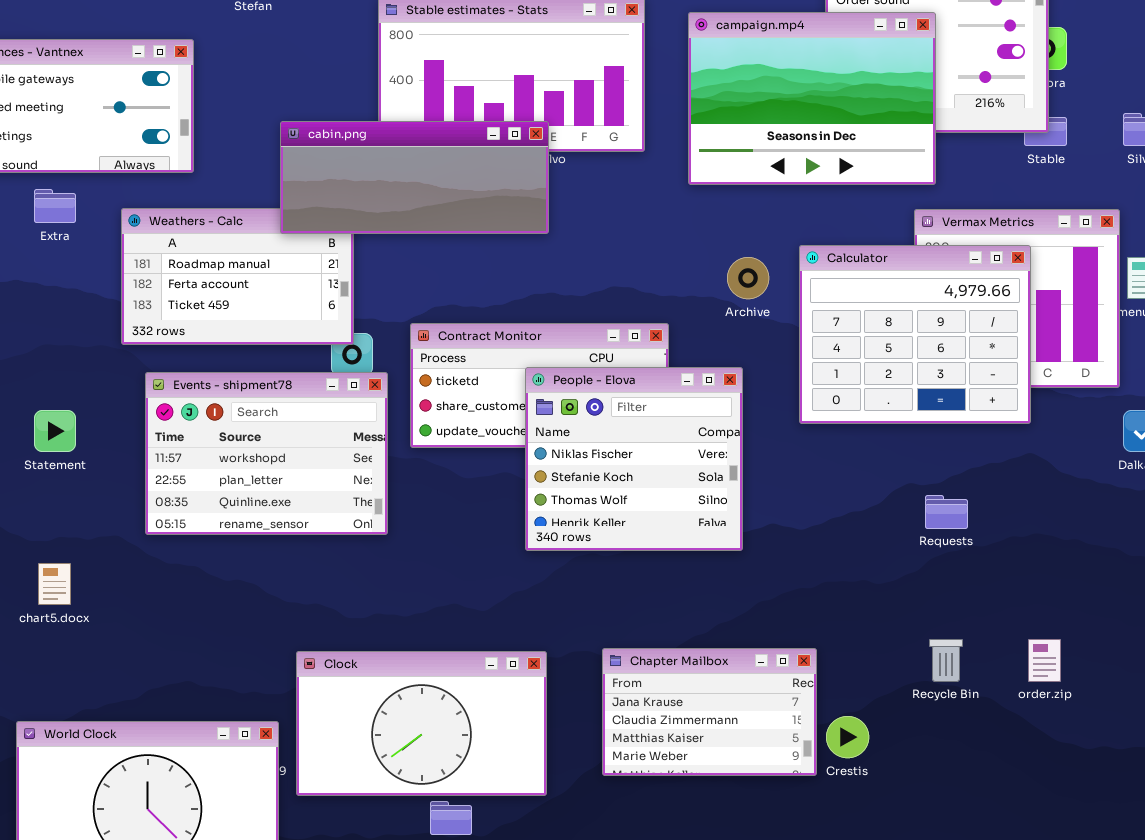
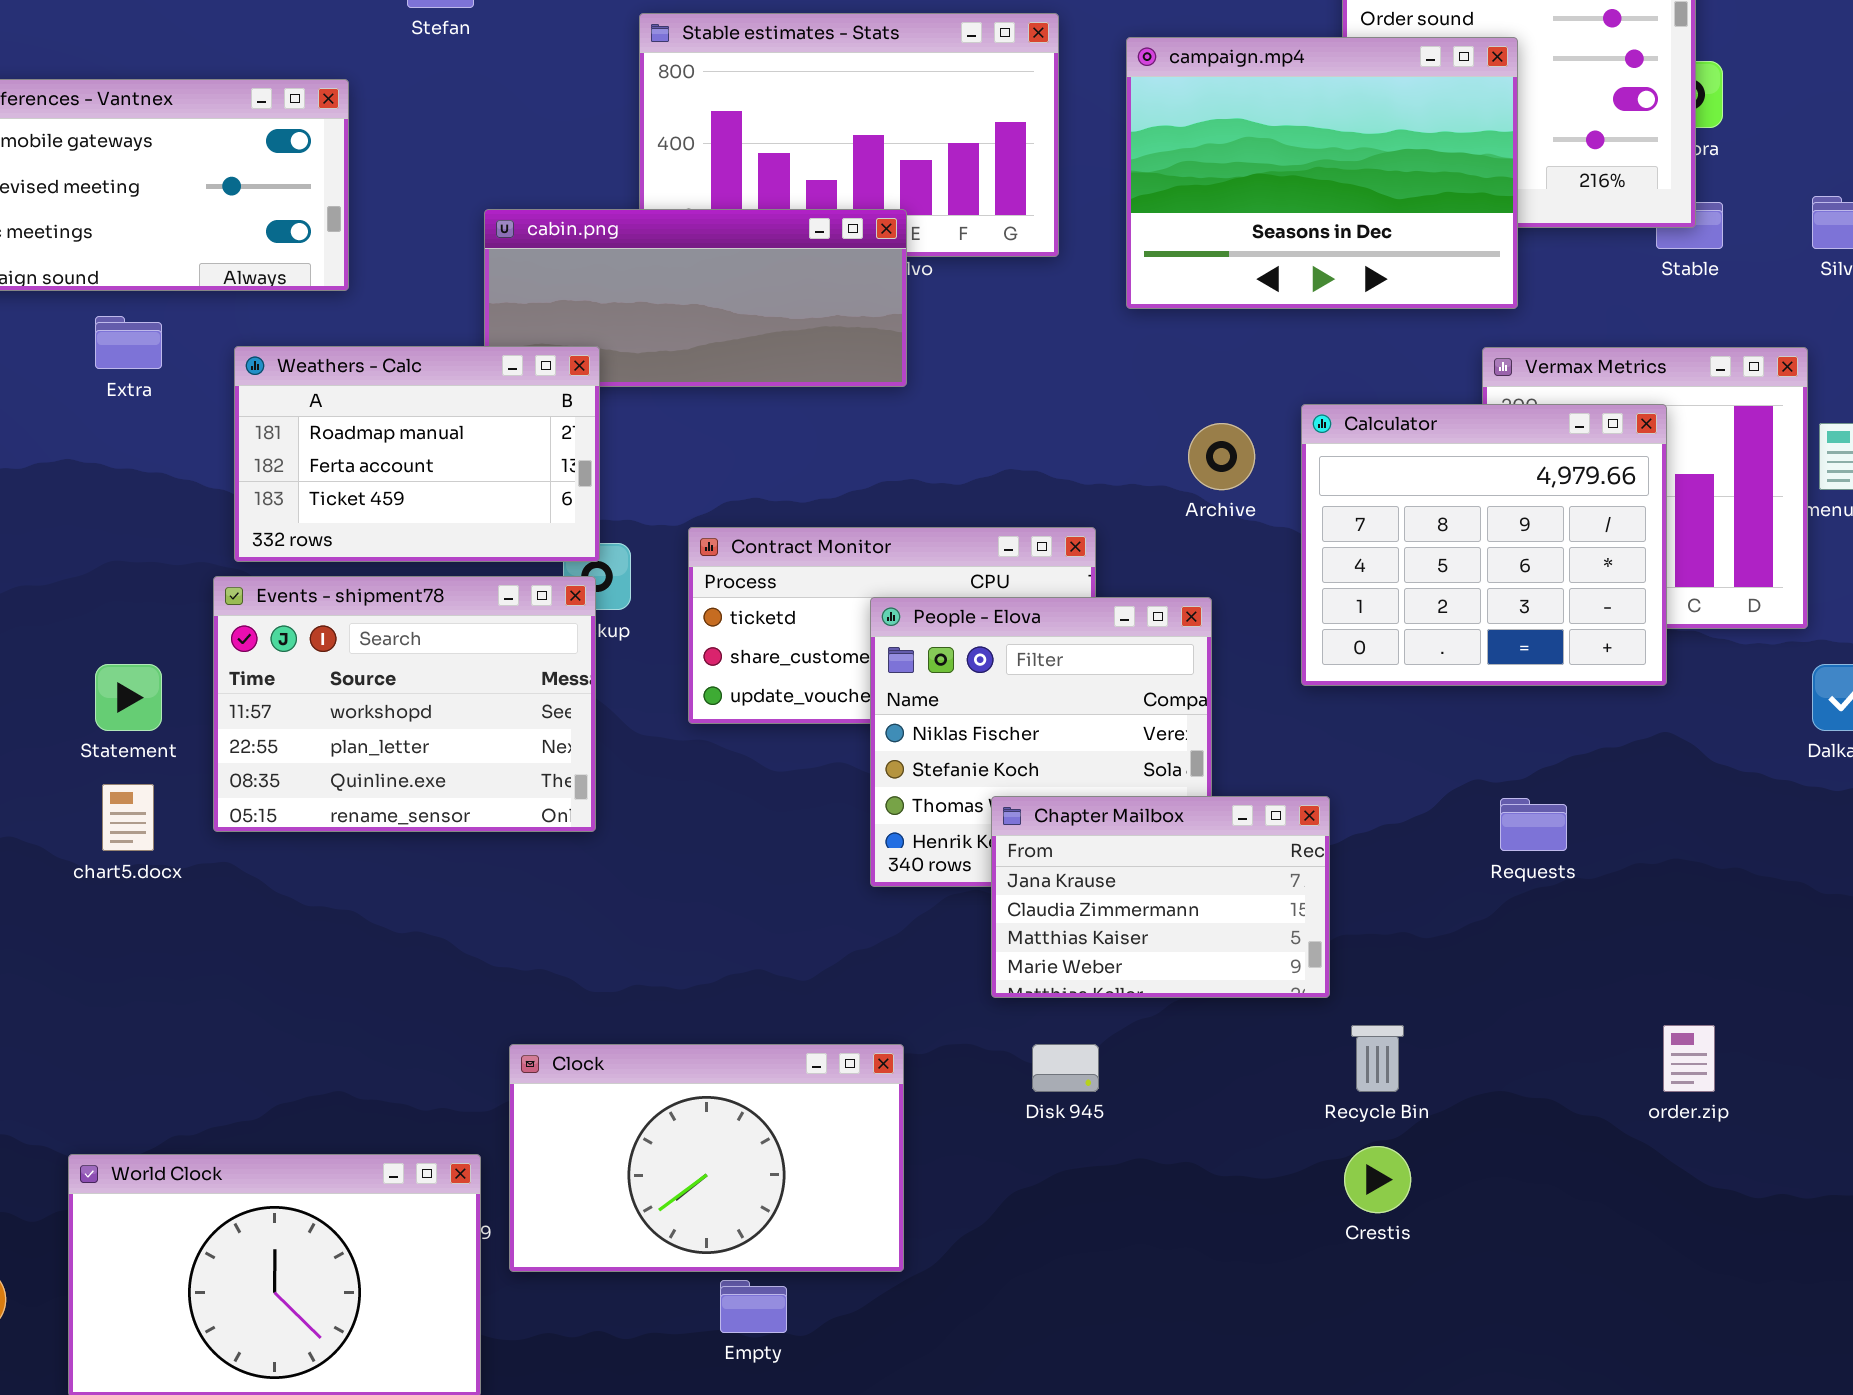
Weathers - Calc: [121,208,354,345] -> [234,346,600,562], raised
Events - shipment78: [145,372,388,535] -> [213,576,596,832], moved
chart5.docx: [38,563,71,605] -> [102,784,154,851], moved
Recycle Bin: [929,639,963,682] -> [1351,1025,1404,1092], moved
Chapter Mailbox: [602,648,817,776] -> [991,796,1330,998], moved

